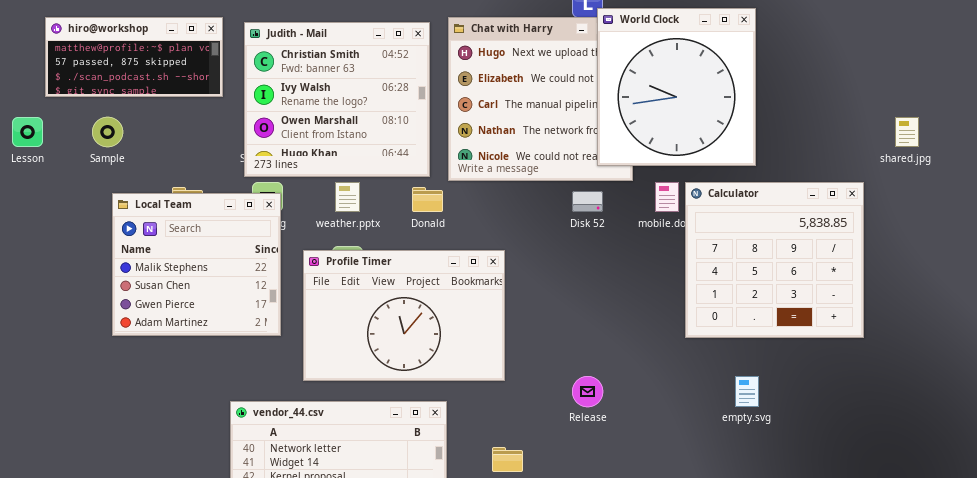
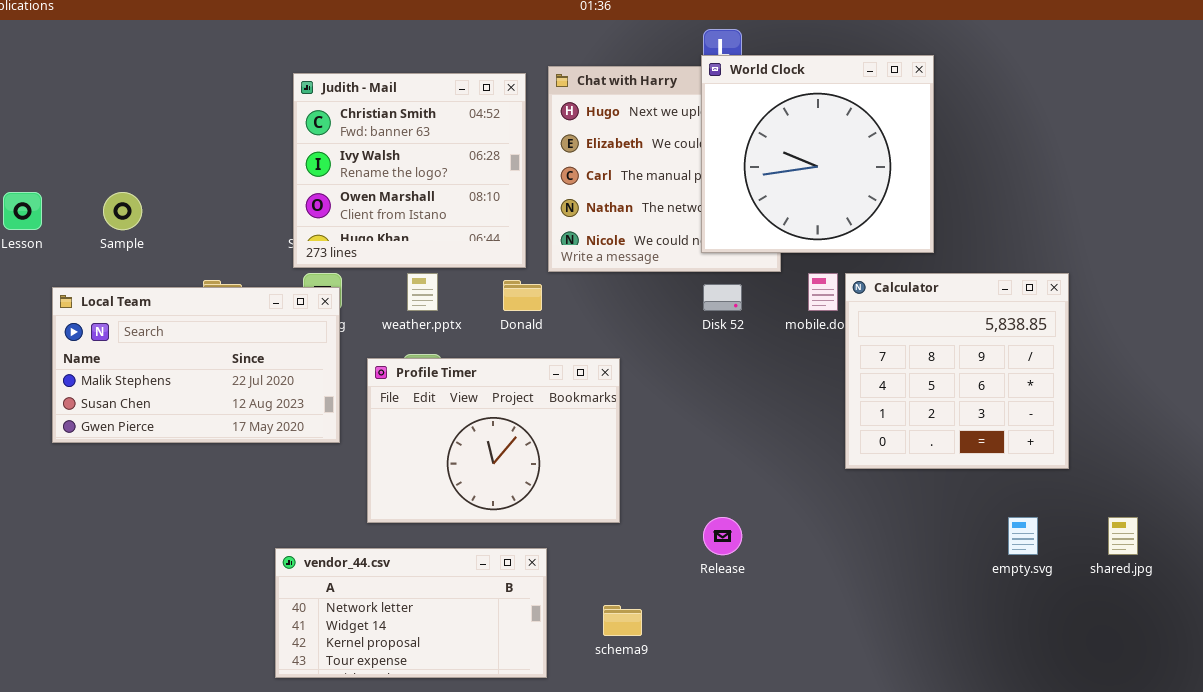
World Clock: [597,8,756,166] -> [701,55,934,253], resized
hiro@workshop: [45,17,223,97] -> none, closed
shared.jpg: [895,117,919,147] -> [1108,517,1138,555], moved
Local Team: [112,193,281,336] -> [52,287,340,443], resized
empty.svg: [735,376,759,407] -> [1008,517,1038,555], moved

